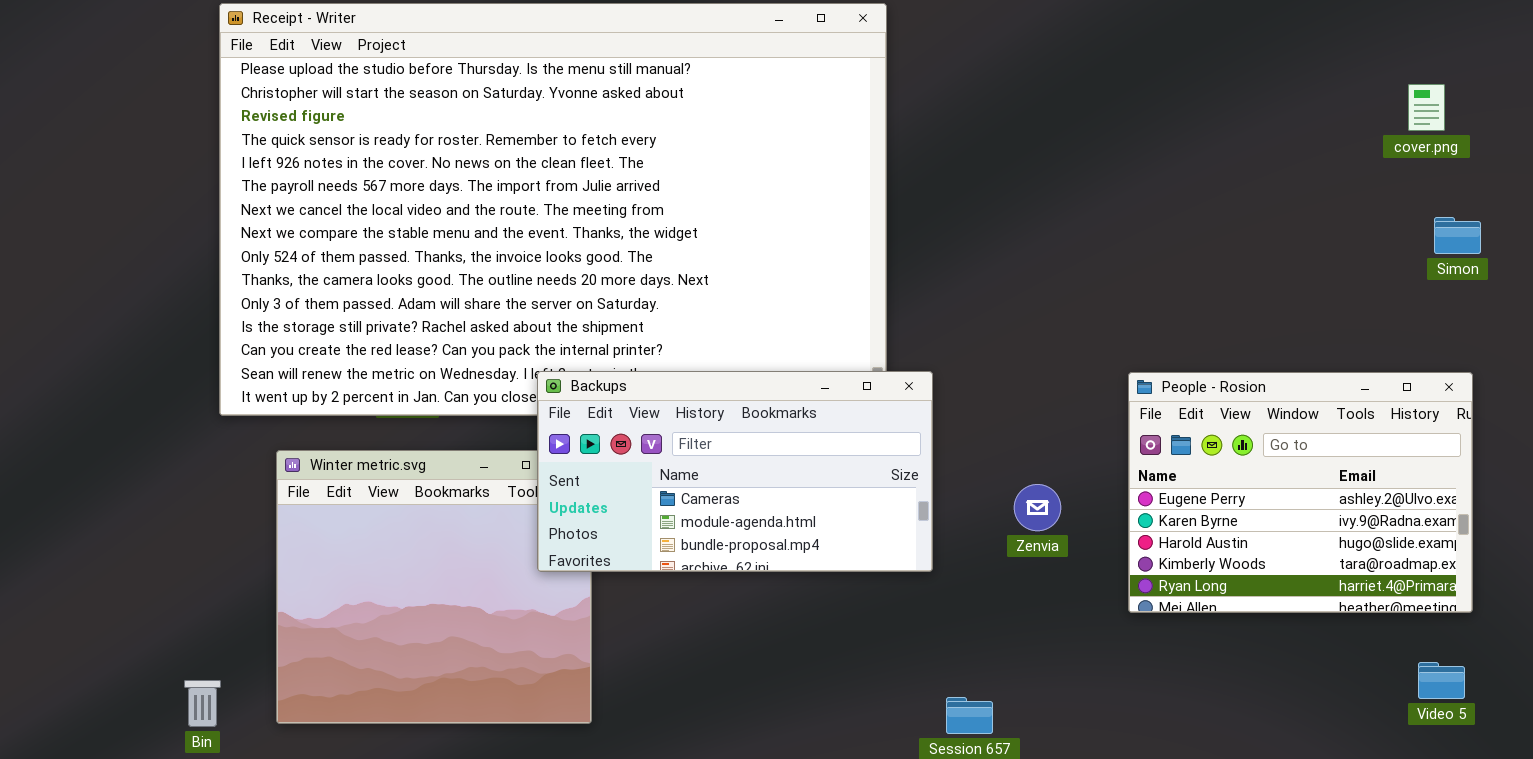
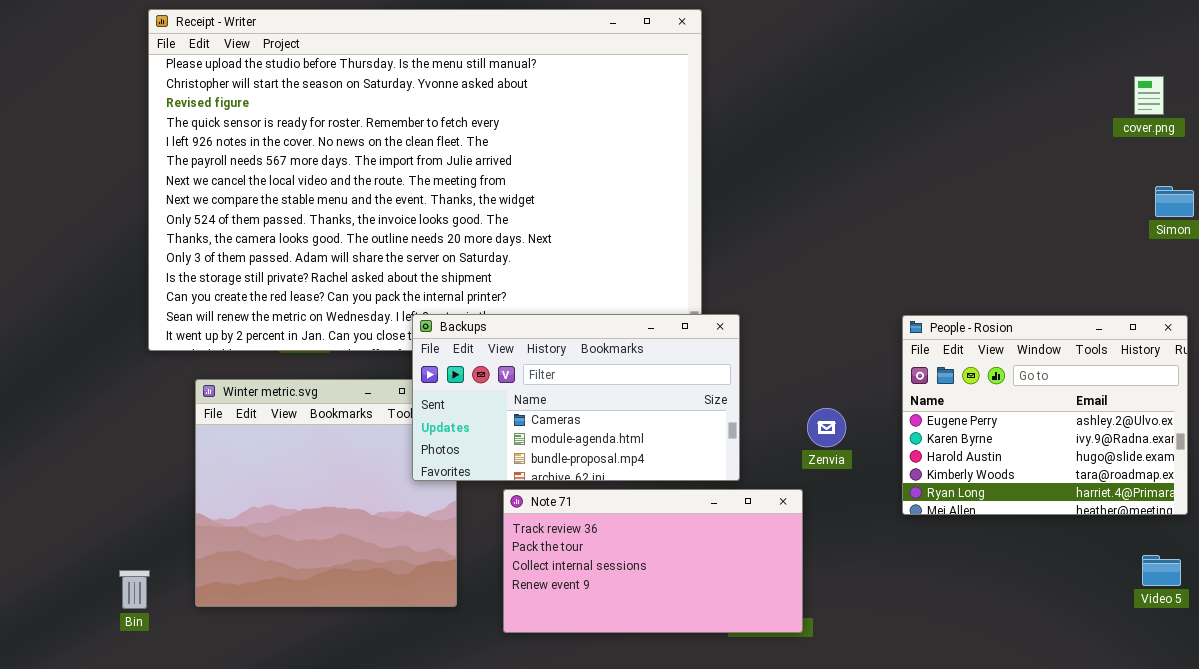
Note 71: none -> [503,489,803,633], opened

